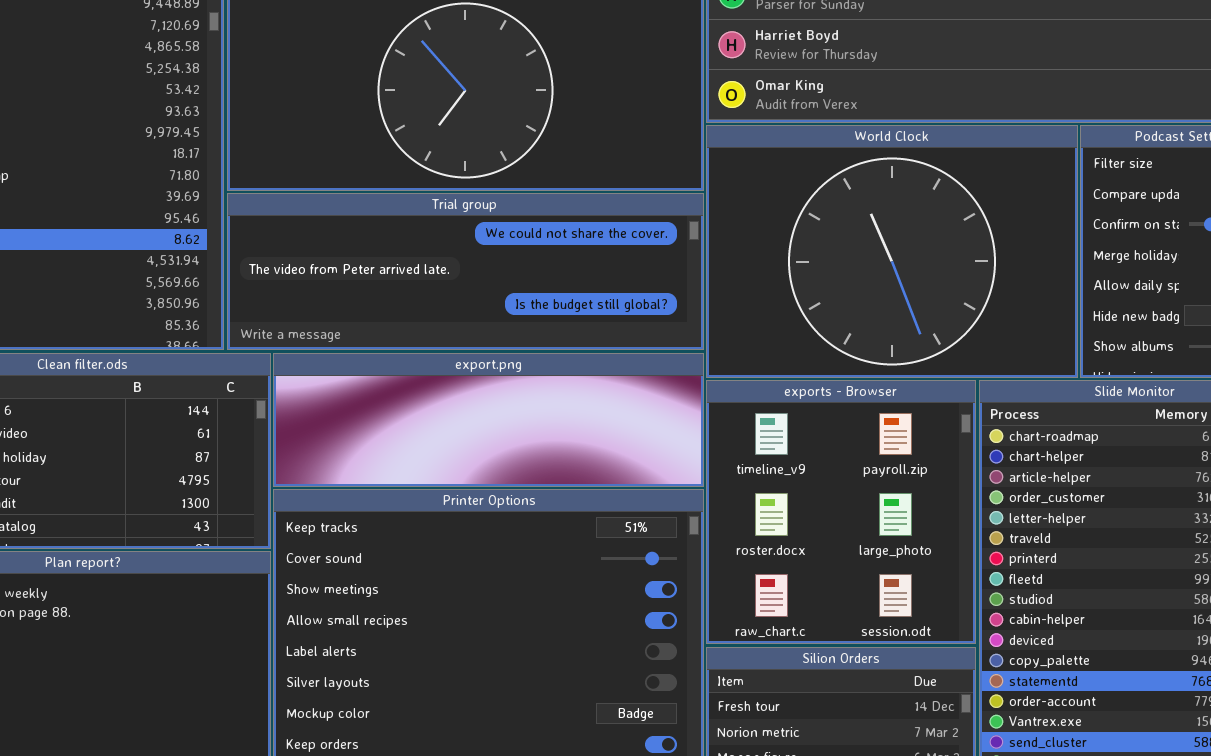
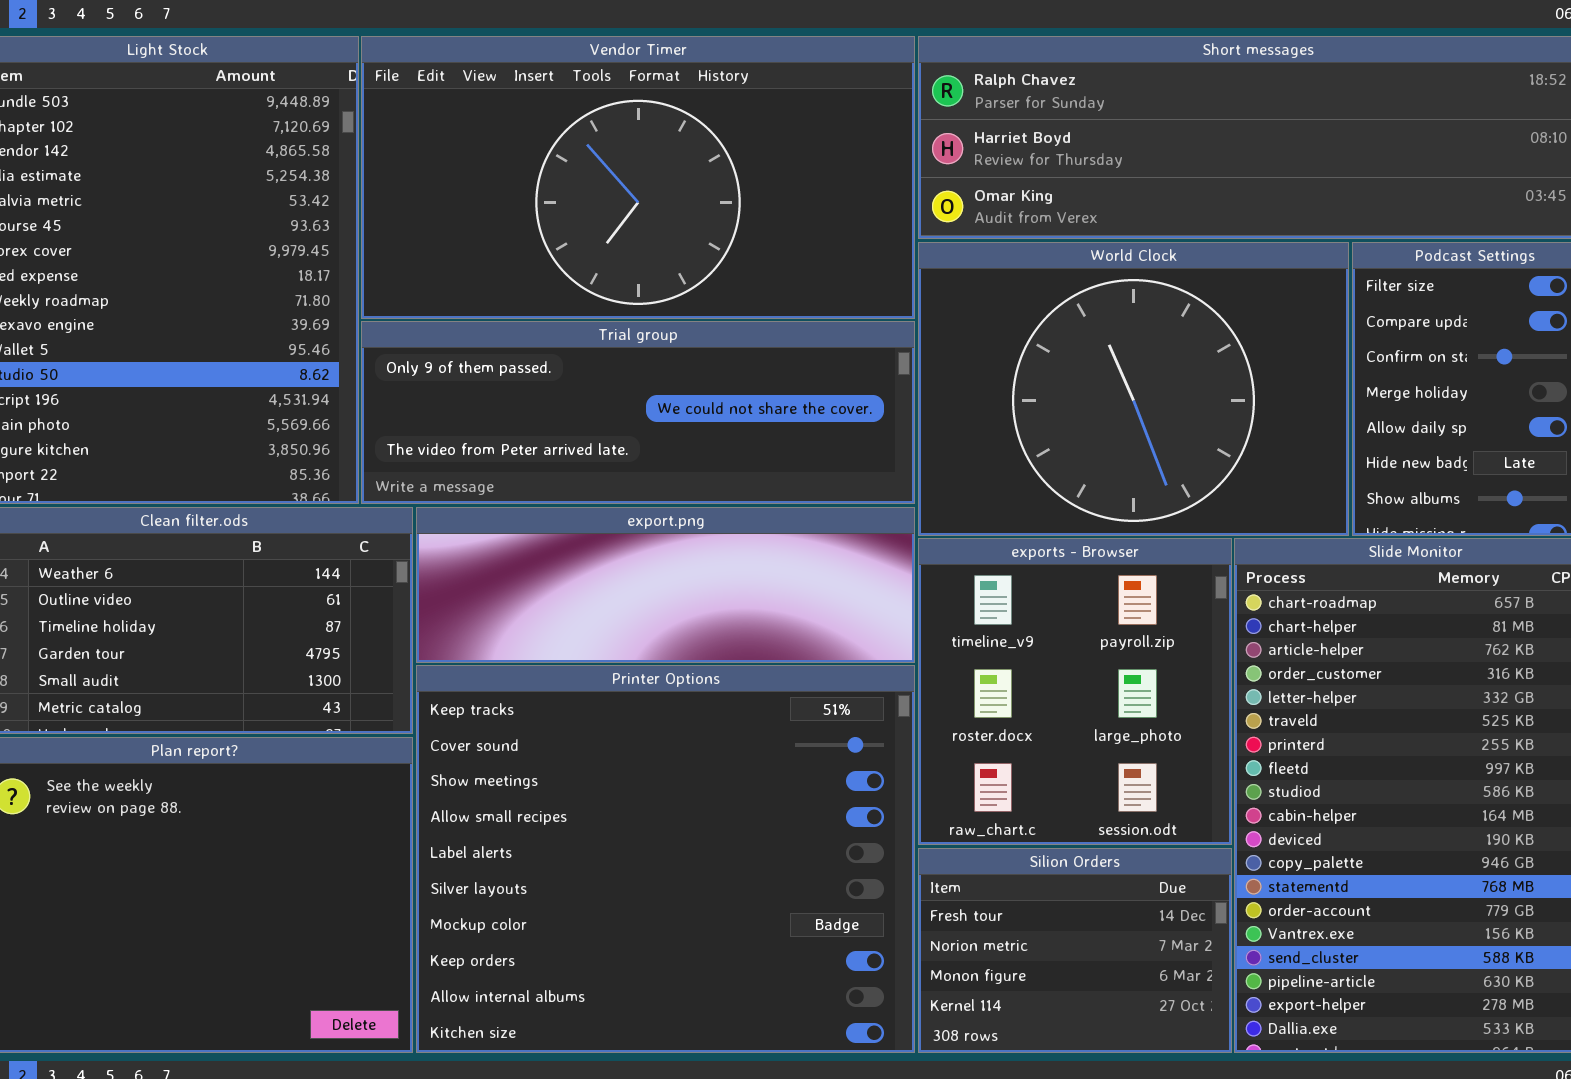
Trial group: [227,193,704,350] -> [361,321,915,504], scrolled up 1 row

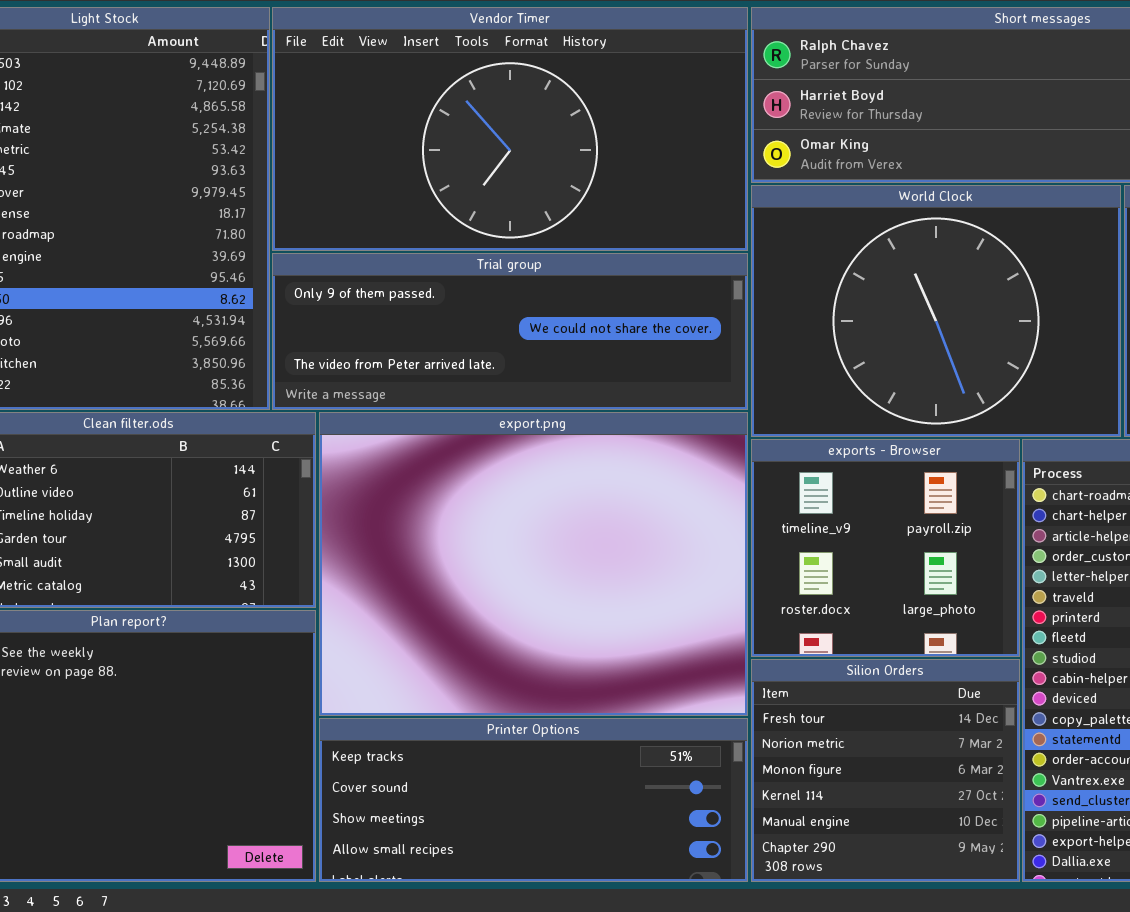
export.png: [416,507,915,663] -> [319,412,748,716], resized
exports - Browser: [918,538,1232,845] -> [751,439,1020,657], resized
Printer Options: [416,665,915,1053] -> [319,718,748,882], resized
Silion Orders: [918,848,1232,1053] -> [751,659,1020,882], resized

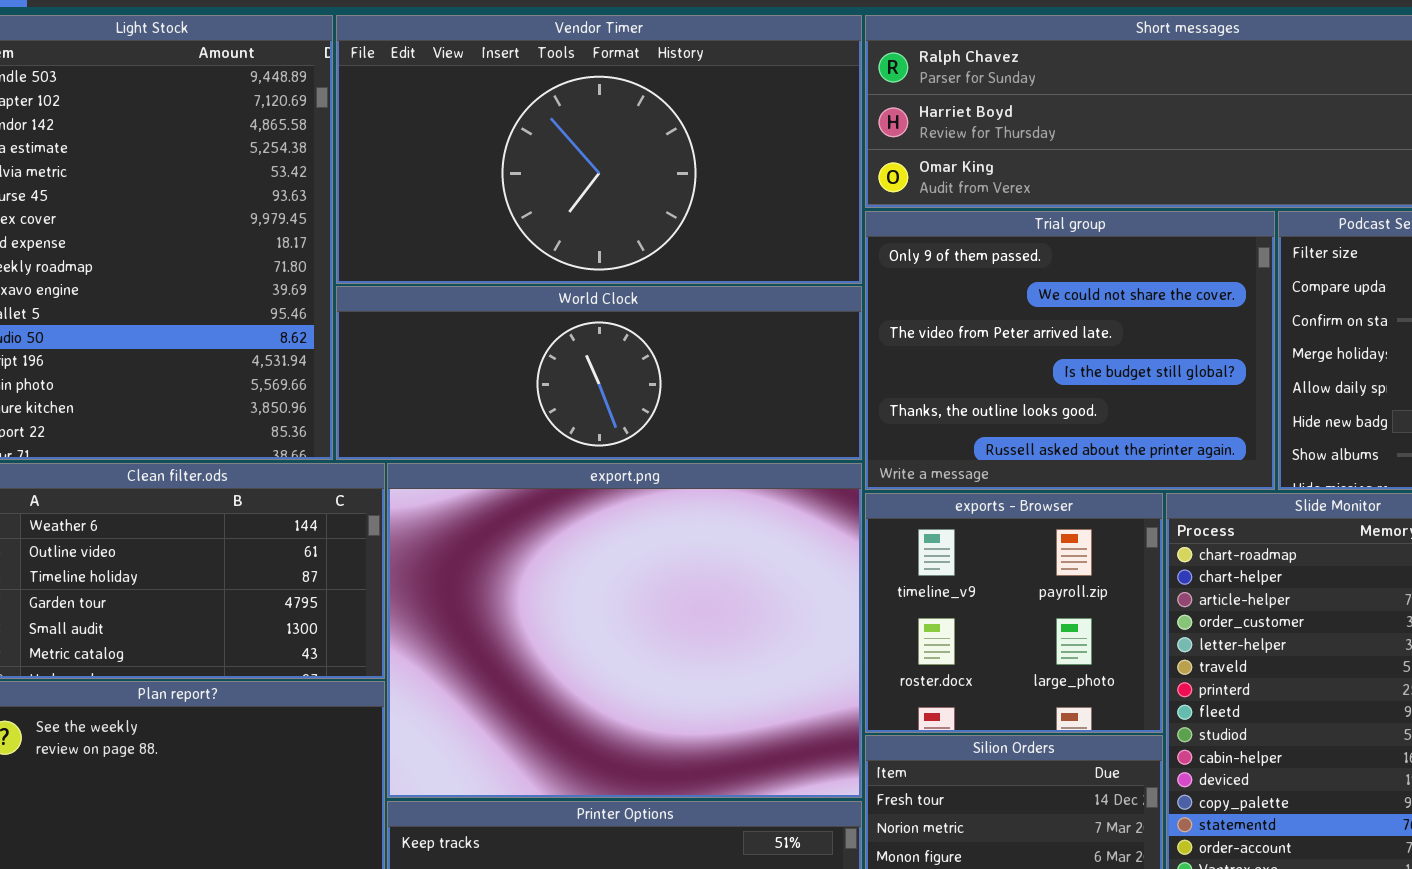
World Clock: [751,185,1121,437] -> [336,286,862,460], moved, resized
Trial group: [272,253,748,410] -> [865,211,1275,490], moved, resized

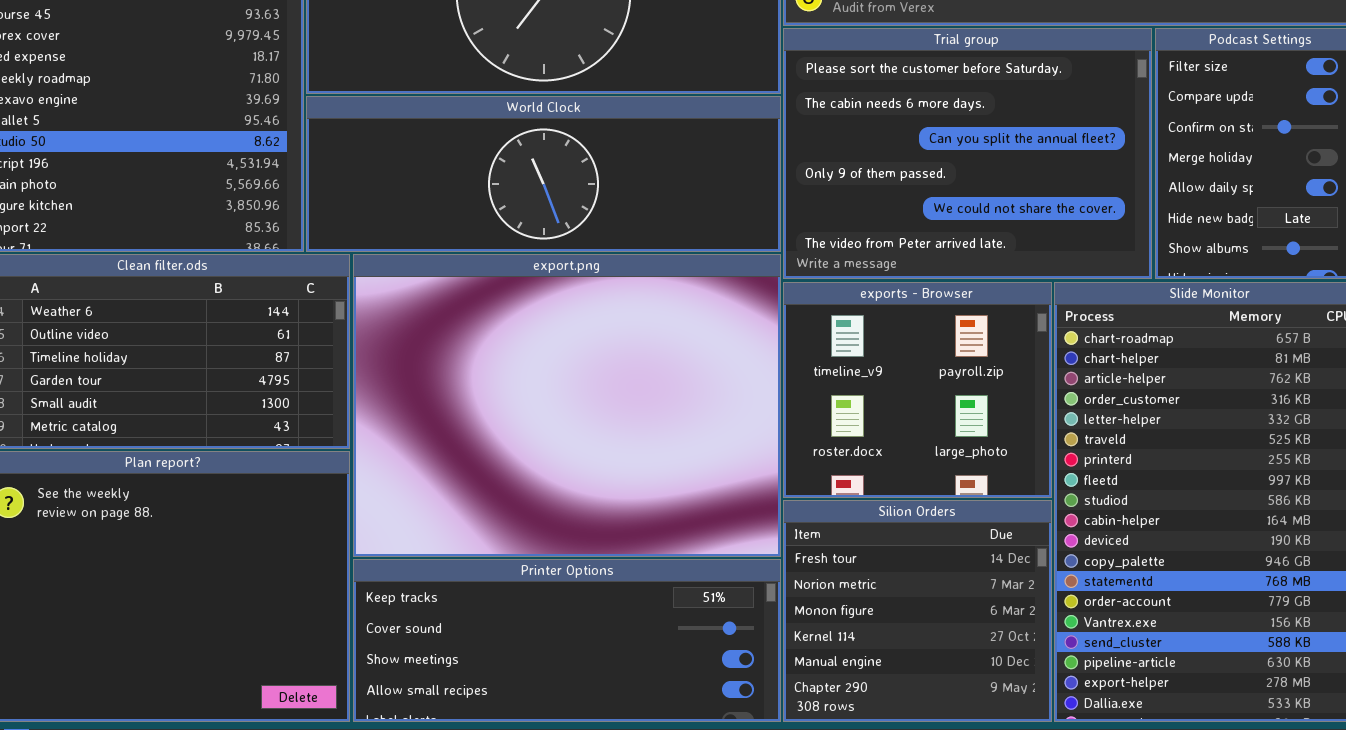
Trial group: [865,211,1275,490] -> [783,28,1152,279], scrolled up 3 rows

